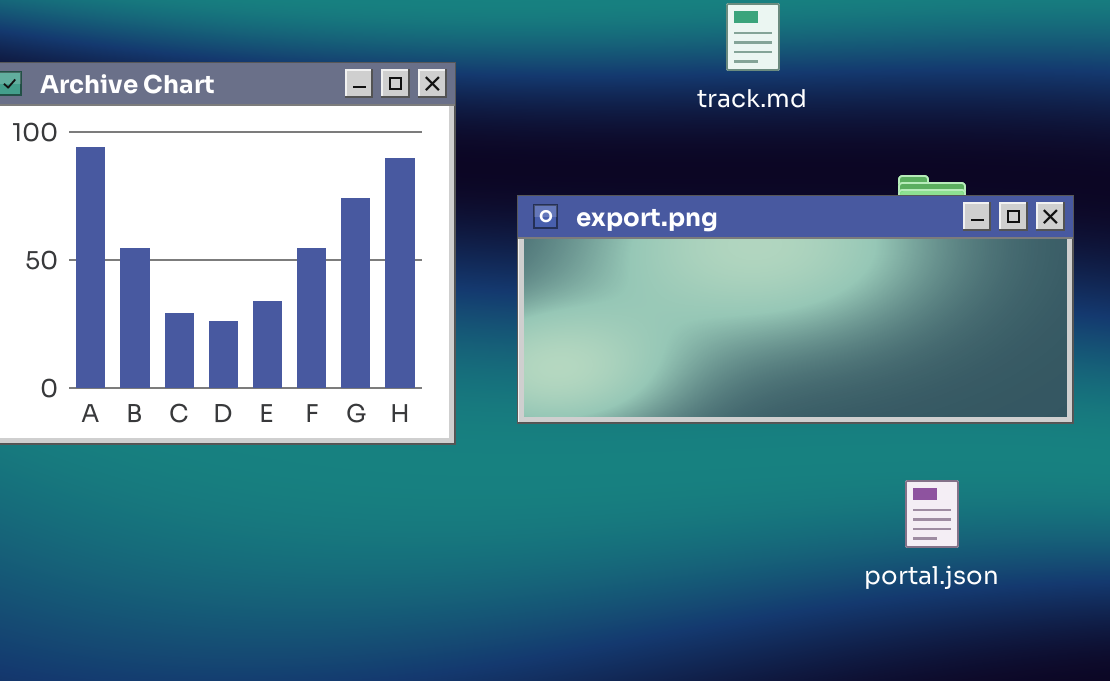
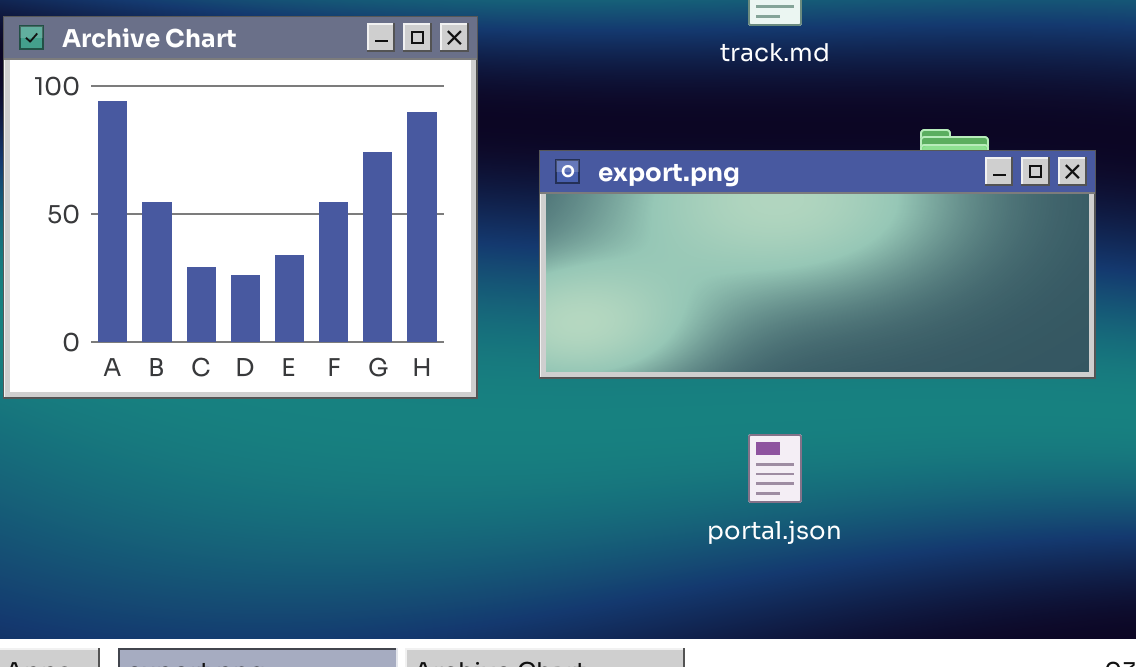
portal.json: [905,480,959,548] -> [748,434,802,503], moved

